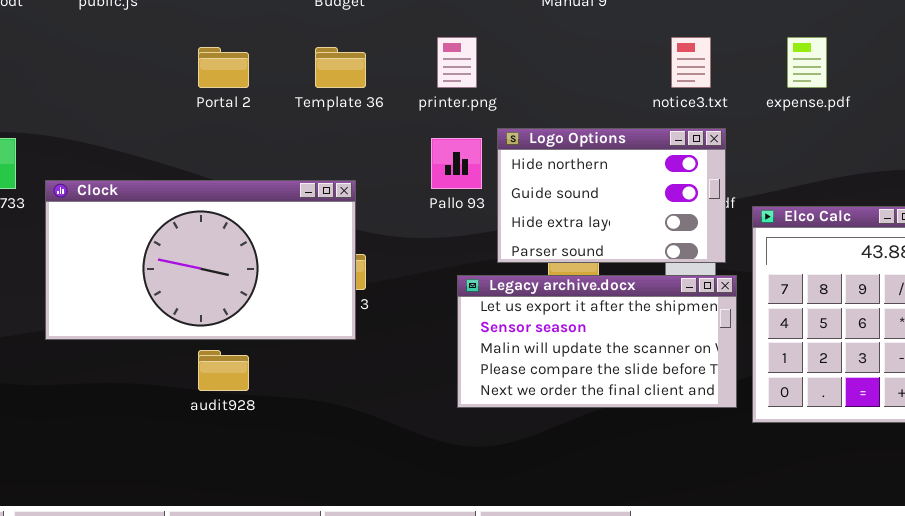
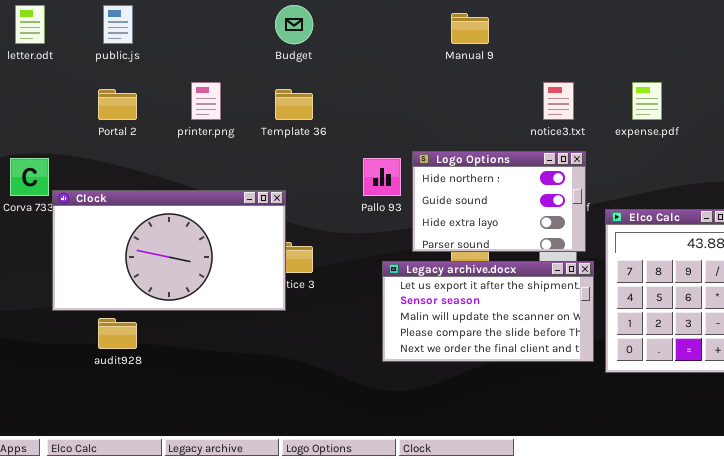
printer.png: [437,37,477,88] -> [191,82,221,120], moved
Portal 2: [198,47,249,88] -> [98,89,137,120], moved
Clock: [45,180,356,340] -> [52,190,286,311], moved
audit928: [198,350,249,391] -> [98,318,137,349], moved

